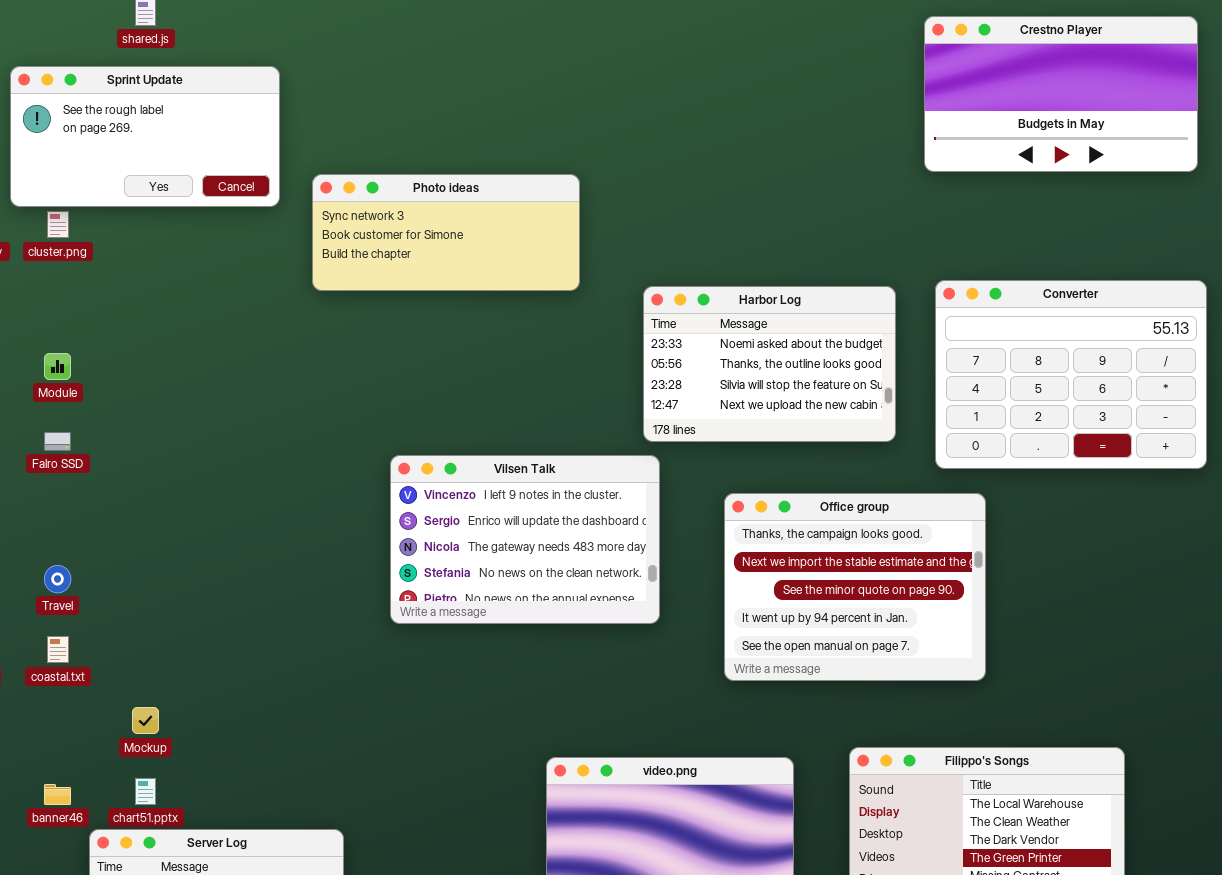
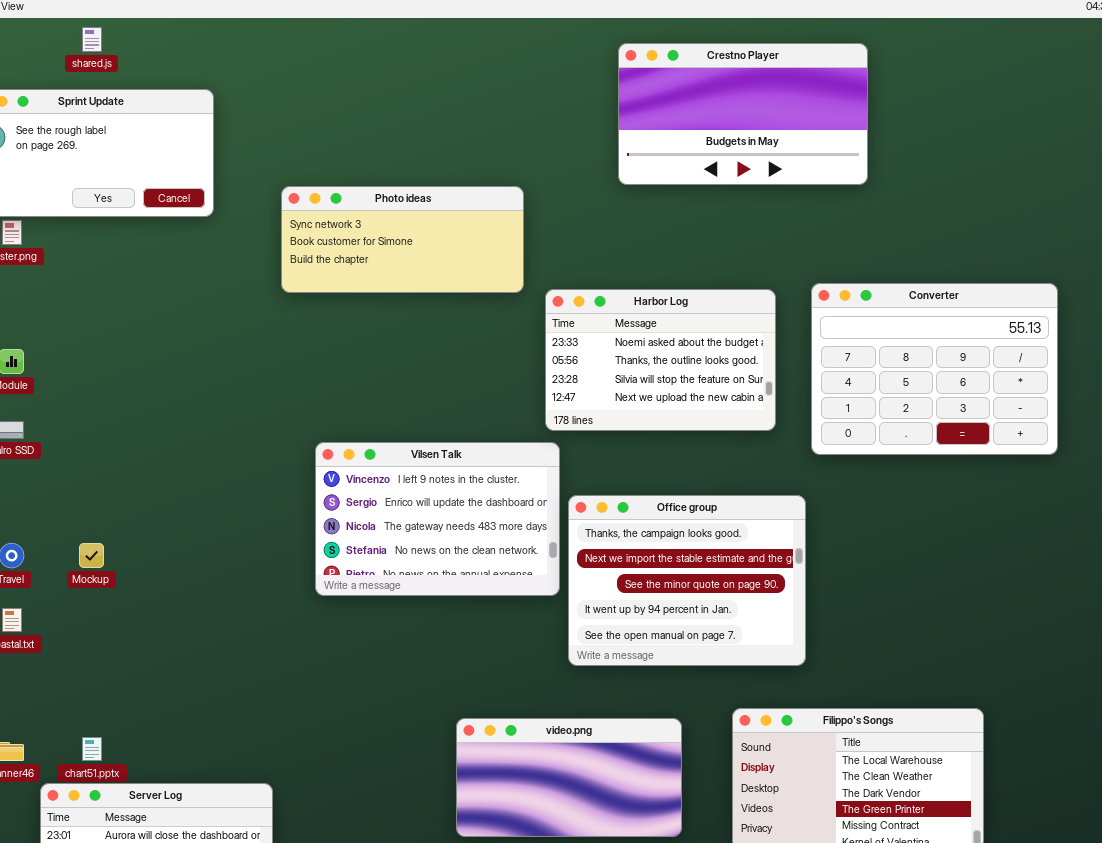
Crestno Player: [924,16,1198,172] -> [618,43,868,185], moved
Photo ideas: [312,174,580,291] -> [281,186,524,293], moved
Office group: [724,493,986,681] -> [568,495,806,666], moved
Mockup: [132,707,159,734] -> [79,543,104,568], moved

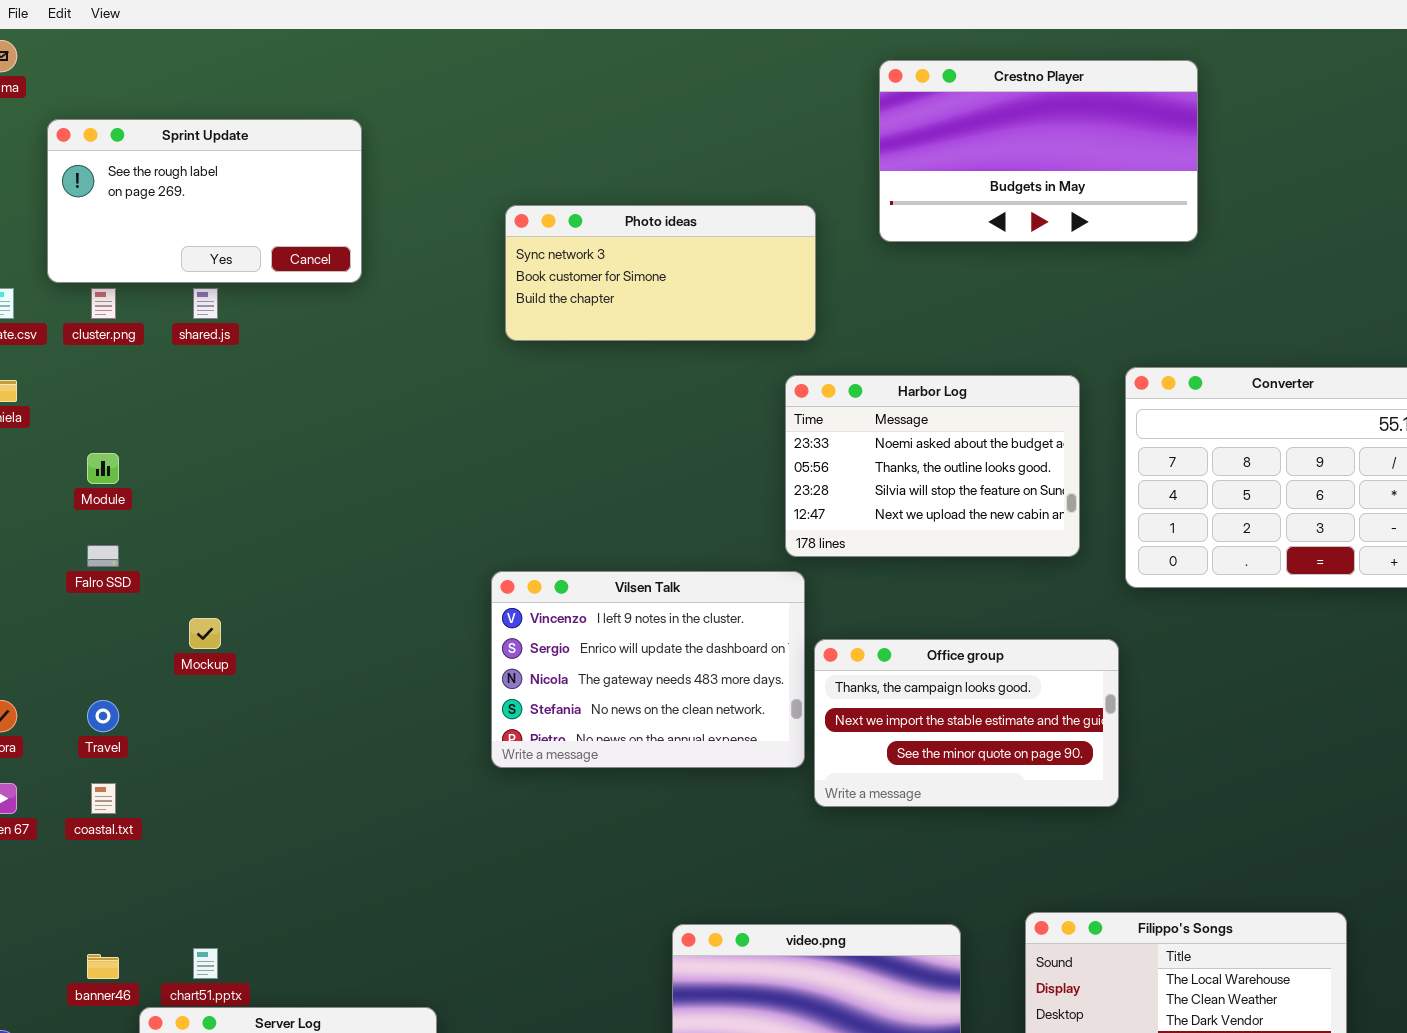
shared.js: [82,27,102,52] -> [193,288,218,319], moved
Photo ideas: [281,186,524,293] -> [505,205,816,341], moved
Office group: [568,495,806,666] -> [814,639,1119,807], resized
Mockup: [79,543,104,568] -> [189,618,221,649], moved

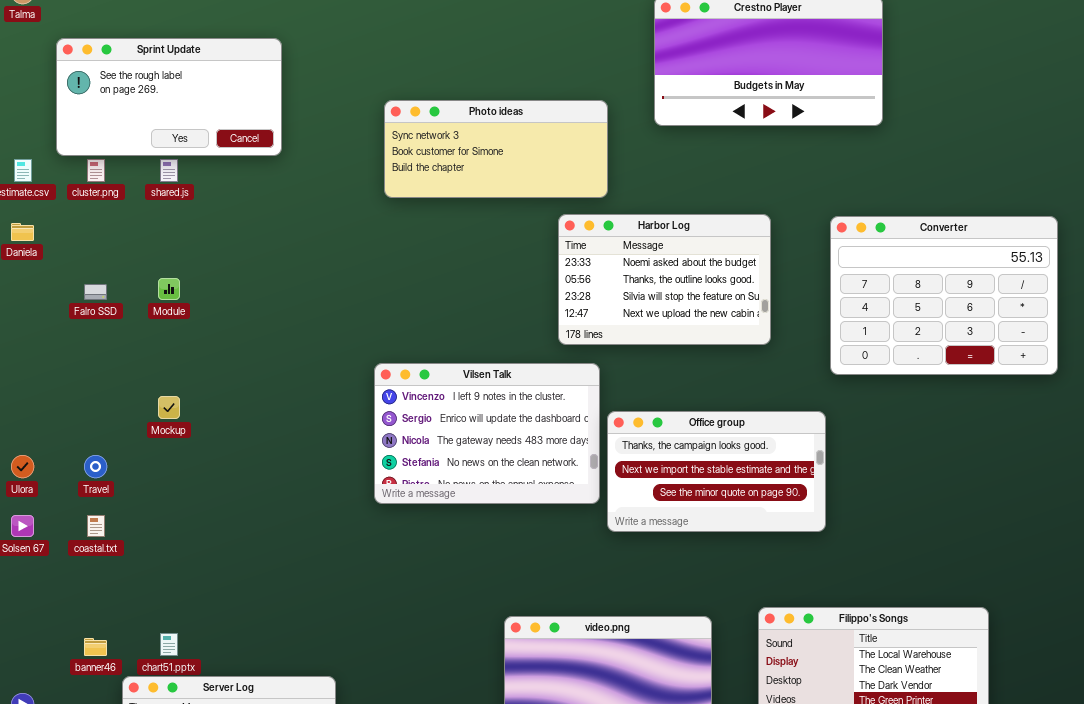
Harbor Log: [785,375,1080,557] -> [558,214,771,345], moved
Module: [87,453,119,484] -> [158,278,180,300], moved
Falro SSD: [87,545,119,567] -> [84,284,107,300], moved

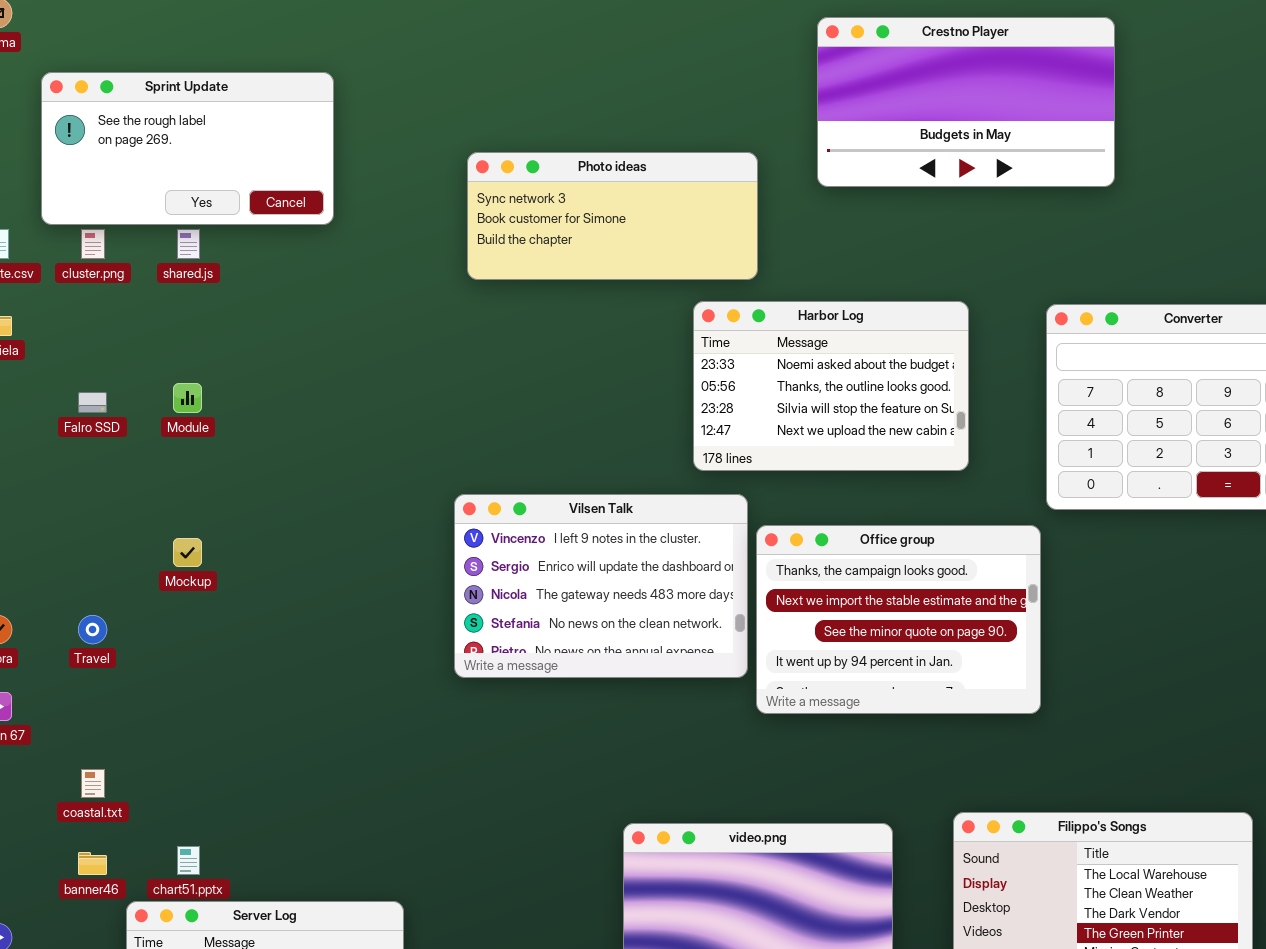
Office group: [607,411,826,532] -> [756,525,1041,714], resized
coastal.txt: [87,515,105,537] -> [81,769,105,798], moved

